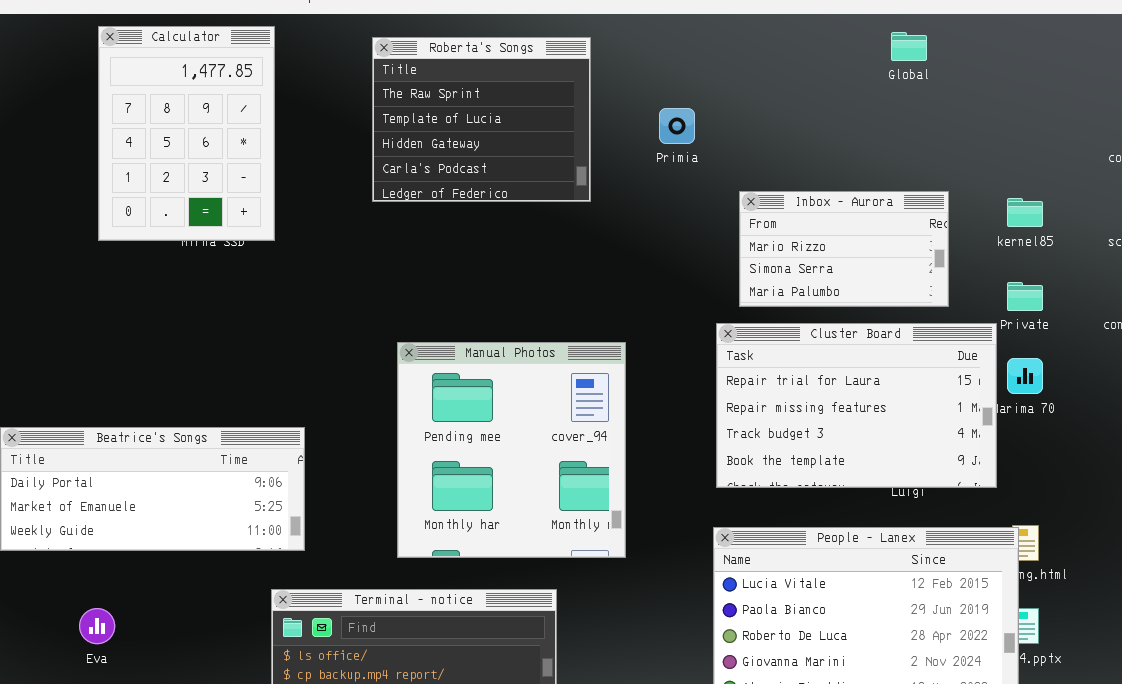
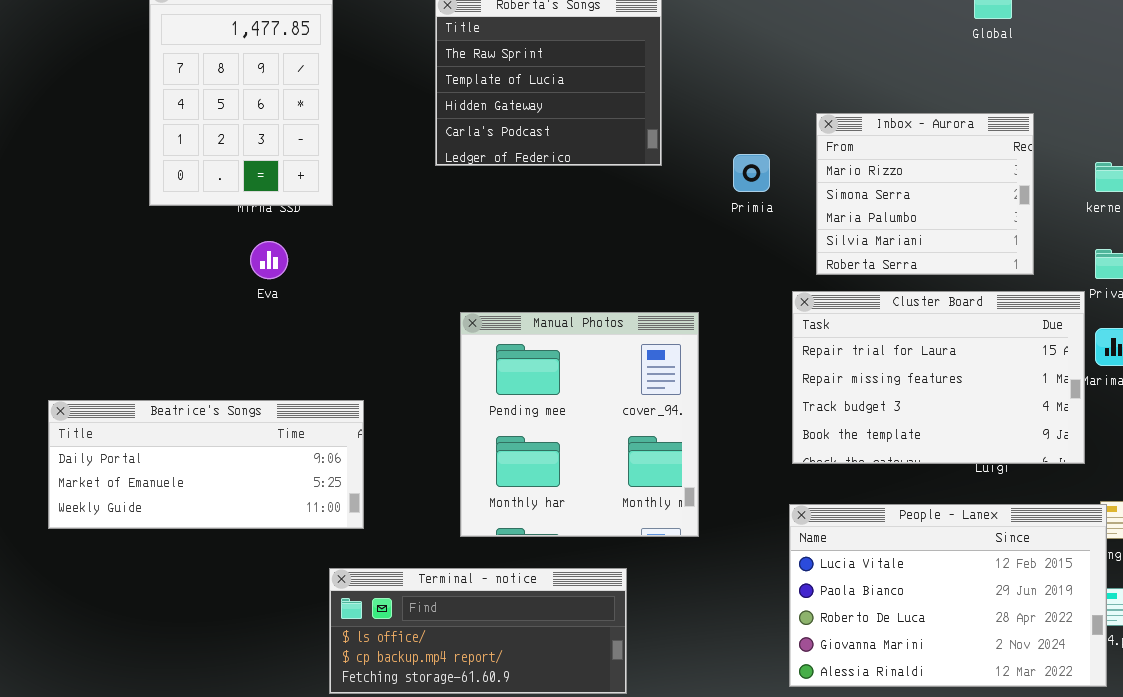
Primia: [659,108,695,144] -> [733,154,770,192], moved
Inbox - Aurora: [739,191,949,307] -> [816,113,1034,275], resized
Eva: [79,608,115,644] -> [250,241,288,279], moved

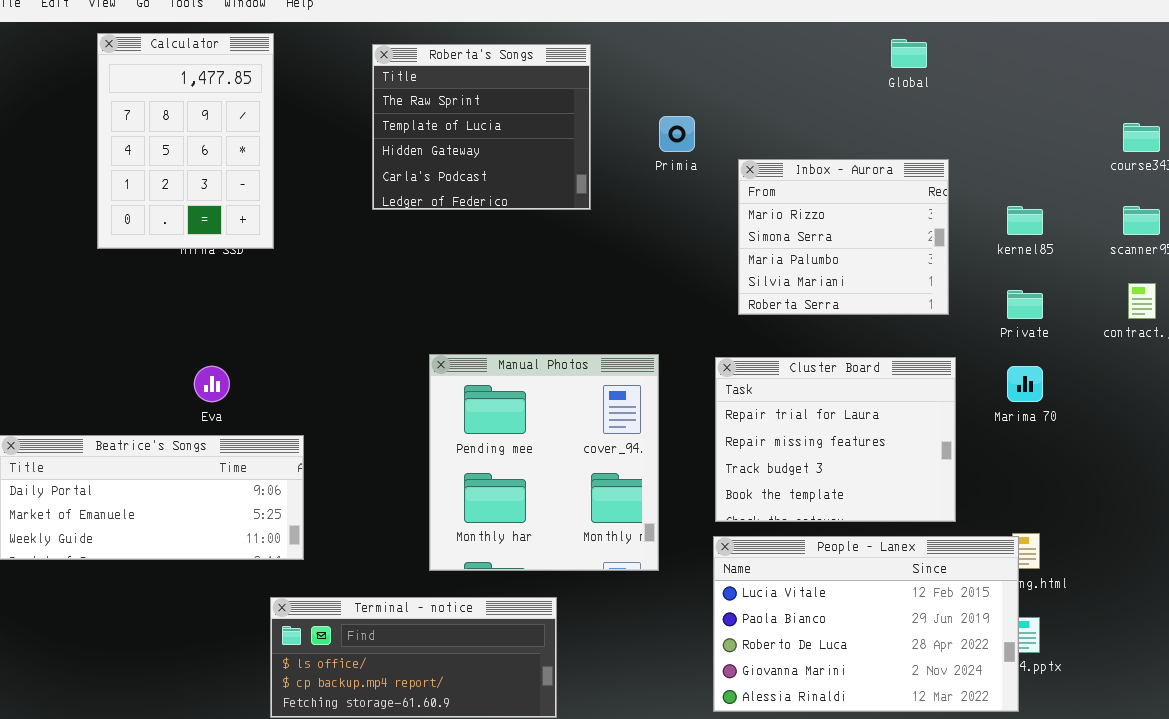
Primia: [733,154,770,192] -> [659,116,695,152], moved
Eva: [250,241,288,279] -> [194,366,230,402], moved
Cluster Board: [792,291,1085,464] -> [715,357,956,522], moved, resized
Manual Photos: [460,312,699,537] -> [429,354,659,571], moved

